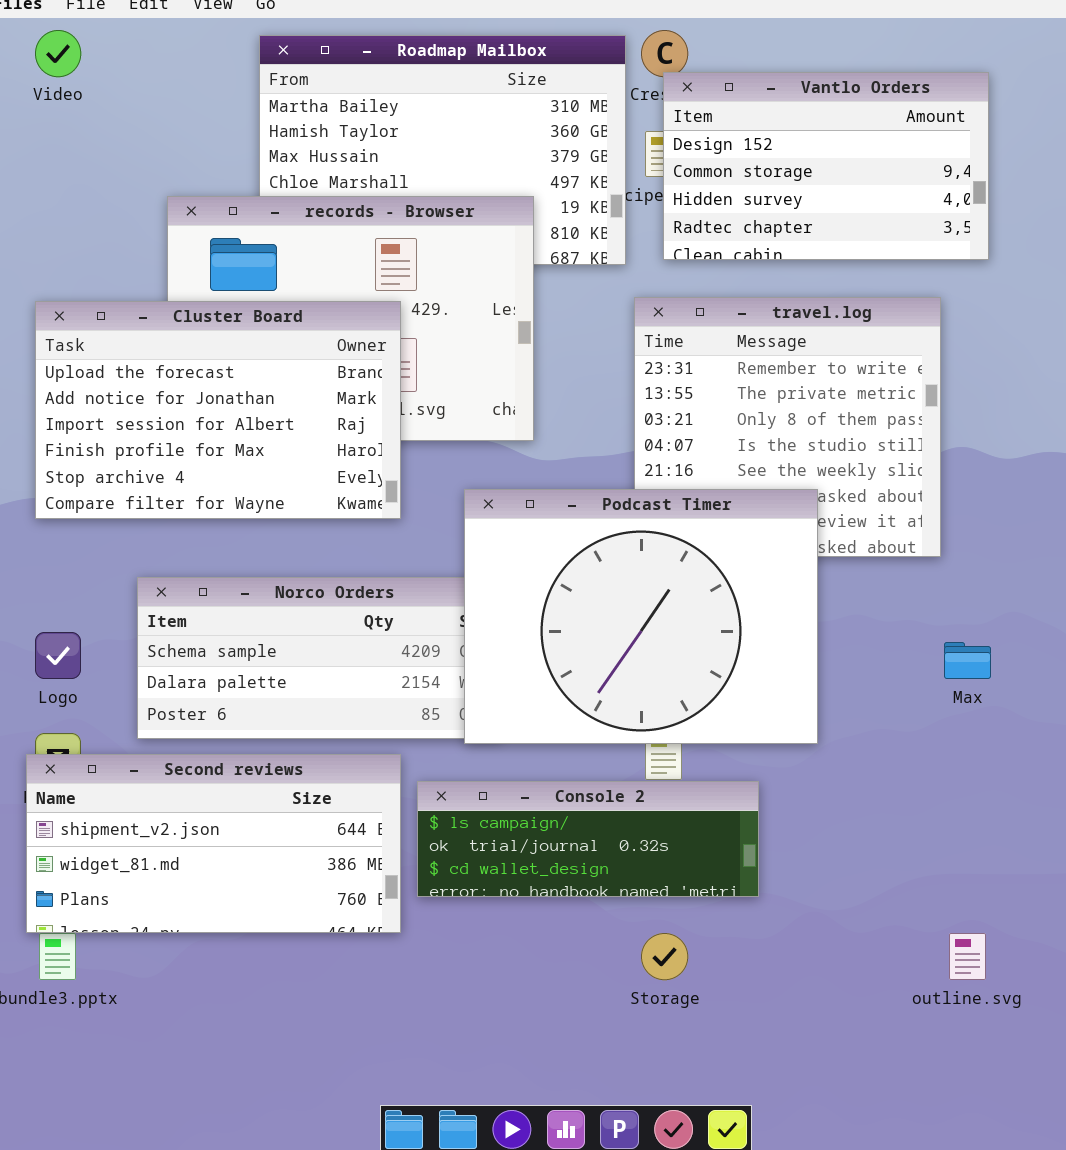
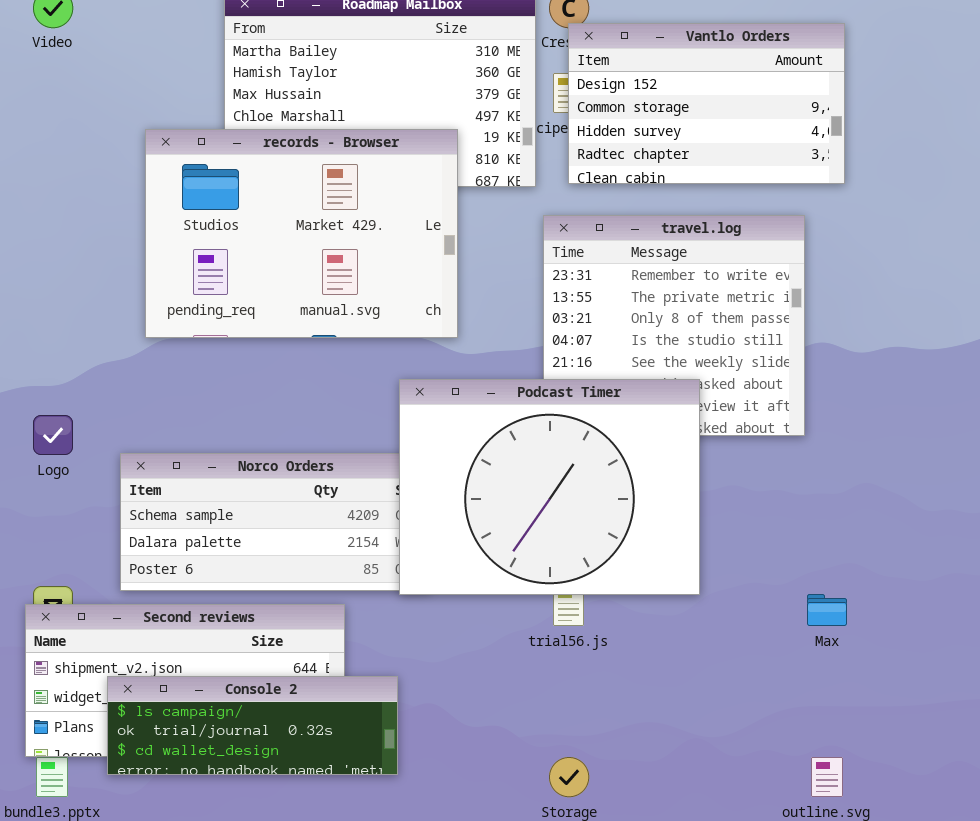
Cluster Board: [35,301,401,519] -> none, closed
Logo: [35,632,81,679] -> [33,415,73,455], moved
Max: [944,642,991,679] -> [807,594,847,626], moved
Console 2: [417,781,759,897] -> [107,676,398,775], moved

